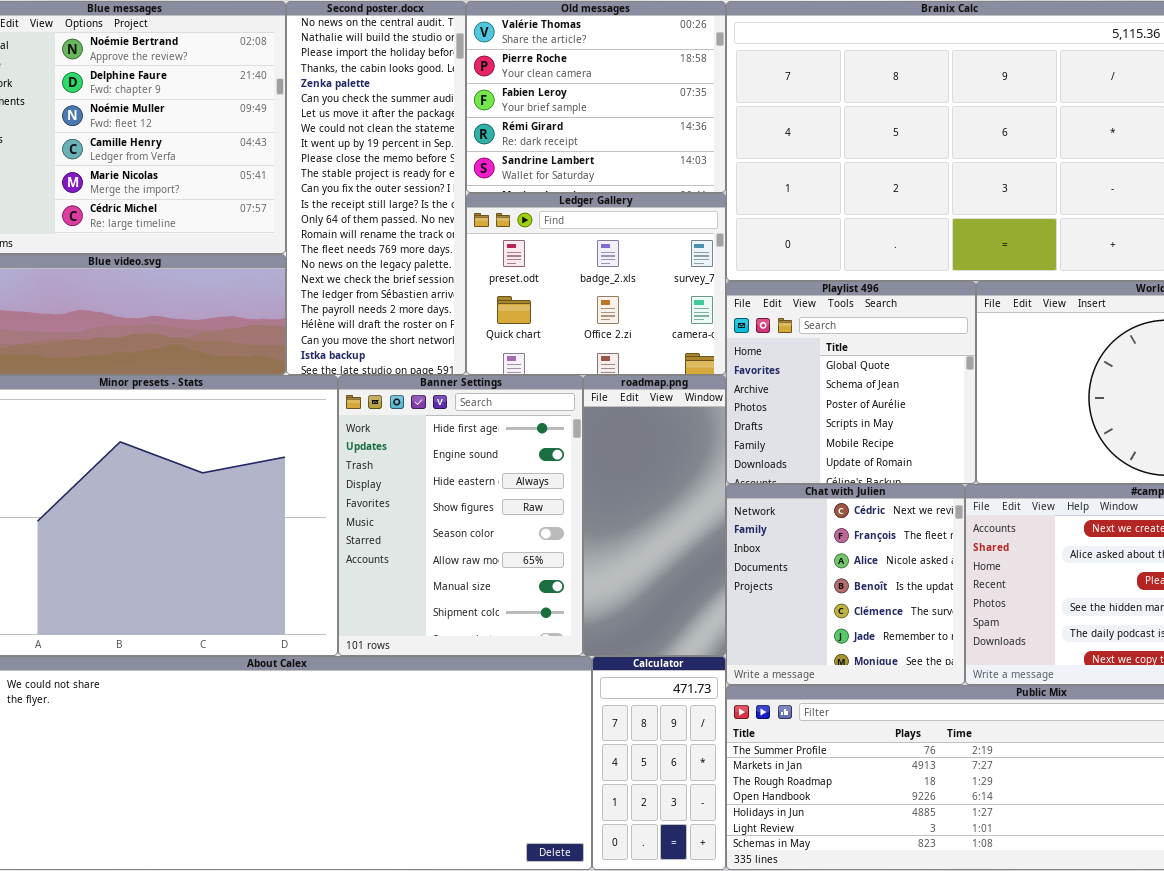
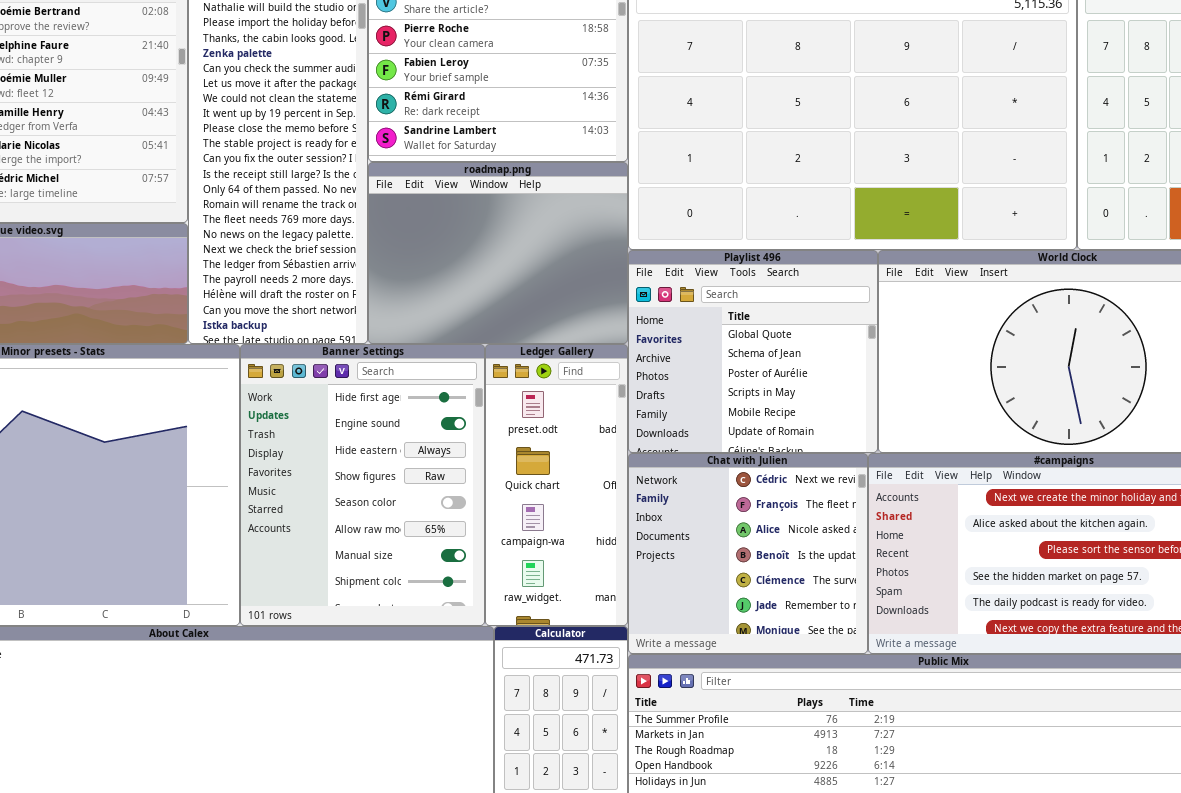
Ledger Gallery: [466,193,726,375] -> [485,344,628,626], moved, resized
roadmap.png: [583,375,726,656] -> [368,162,628,344], moved, resized

